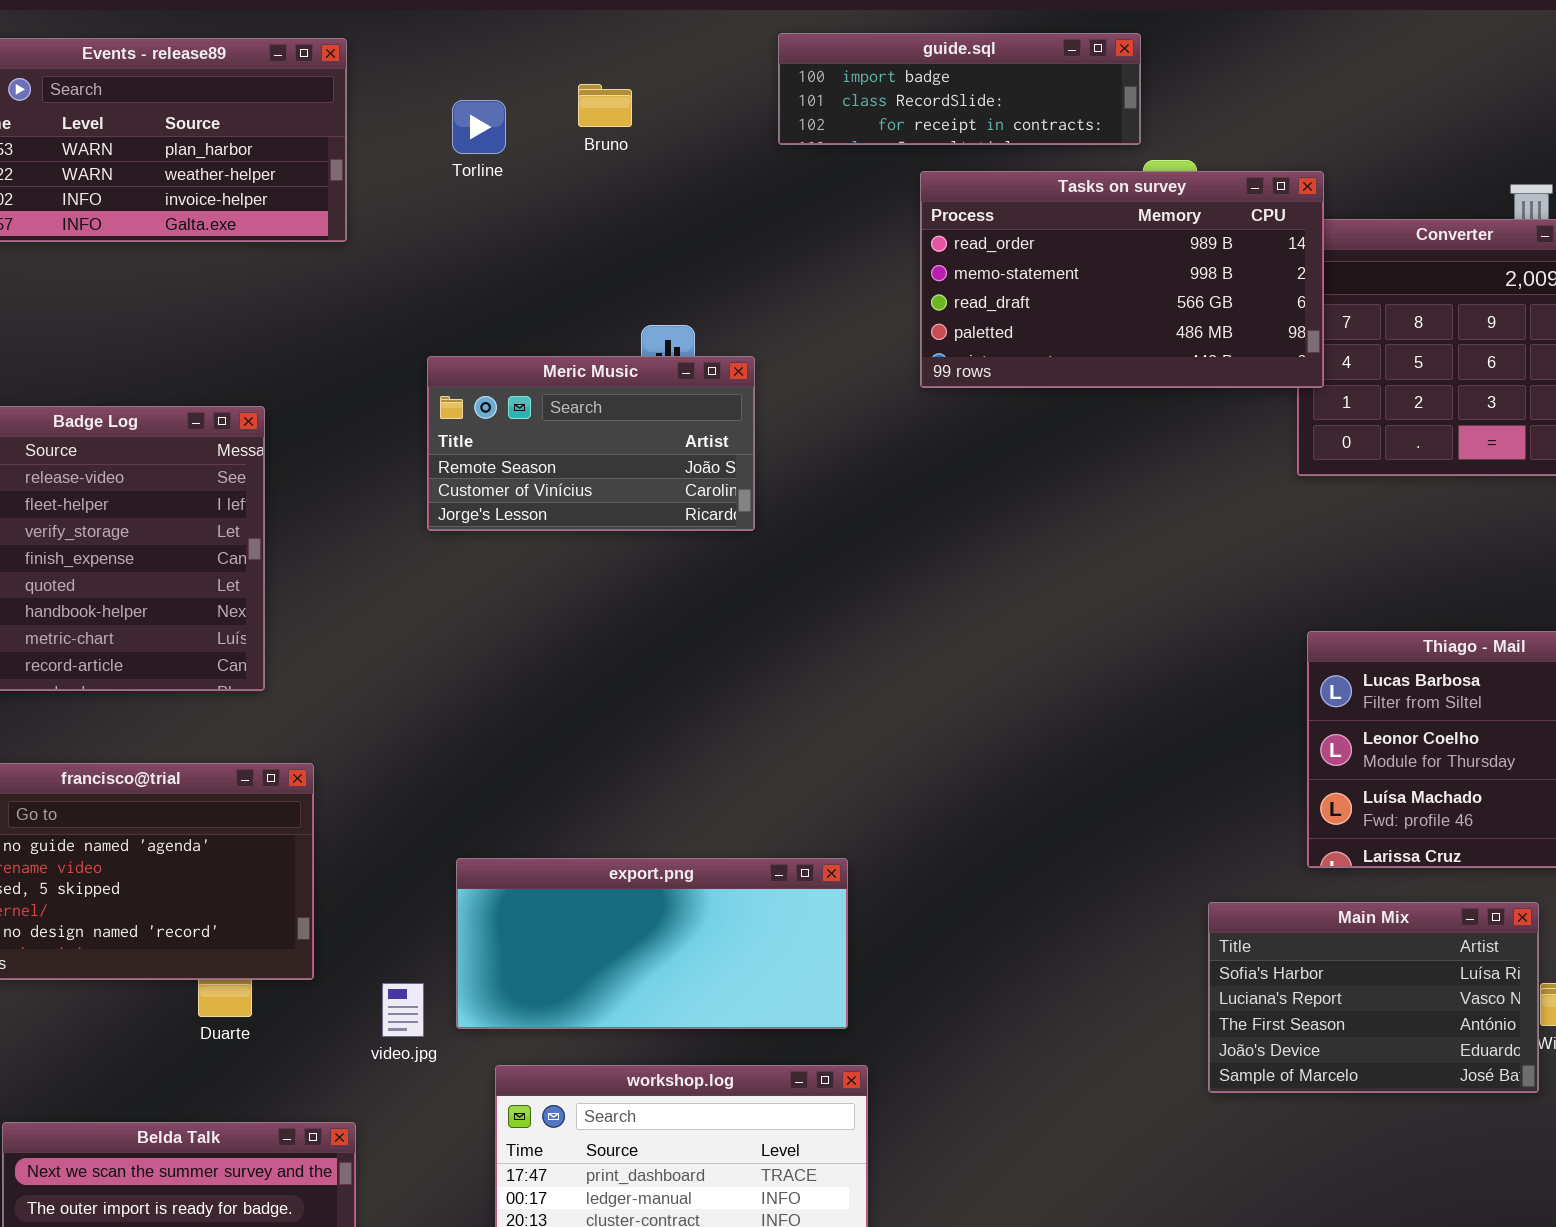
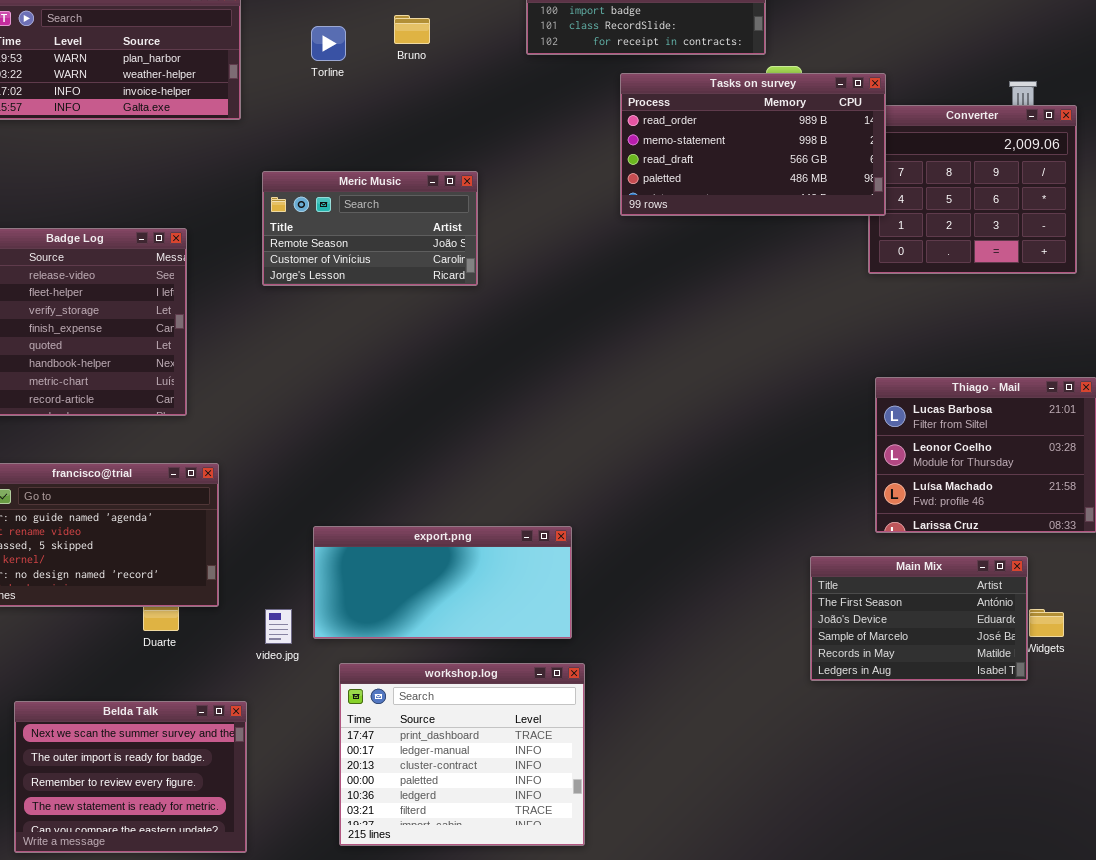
Meric Music: [427,356,755,531] -> [262,171,478,286], moved
Main Mix: [1208,902,1539,1093] -> [810,556,1028,681], scrolled down 2 rows

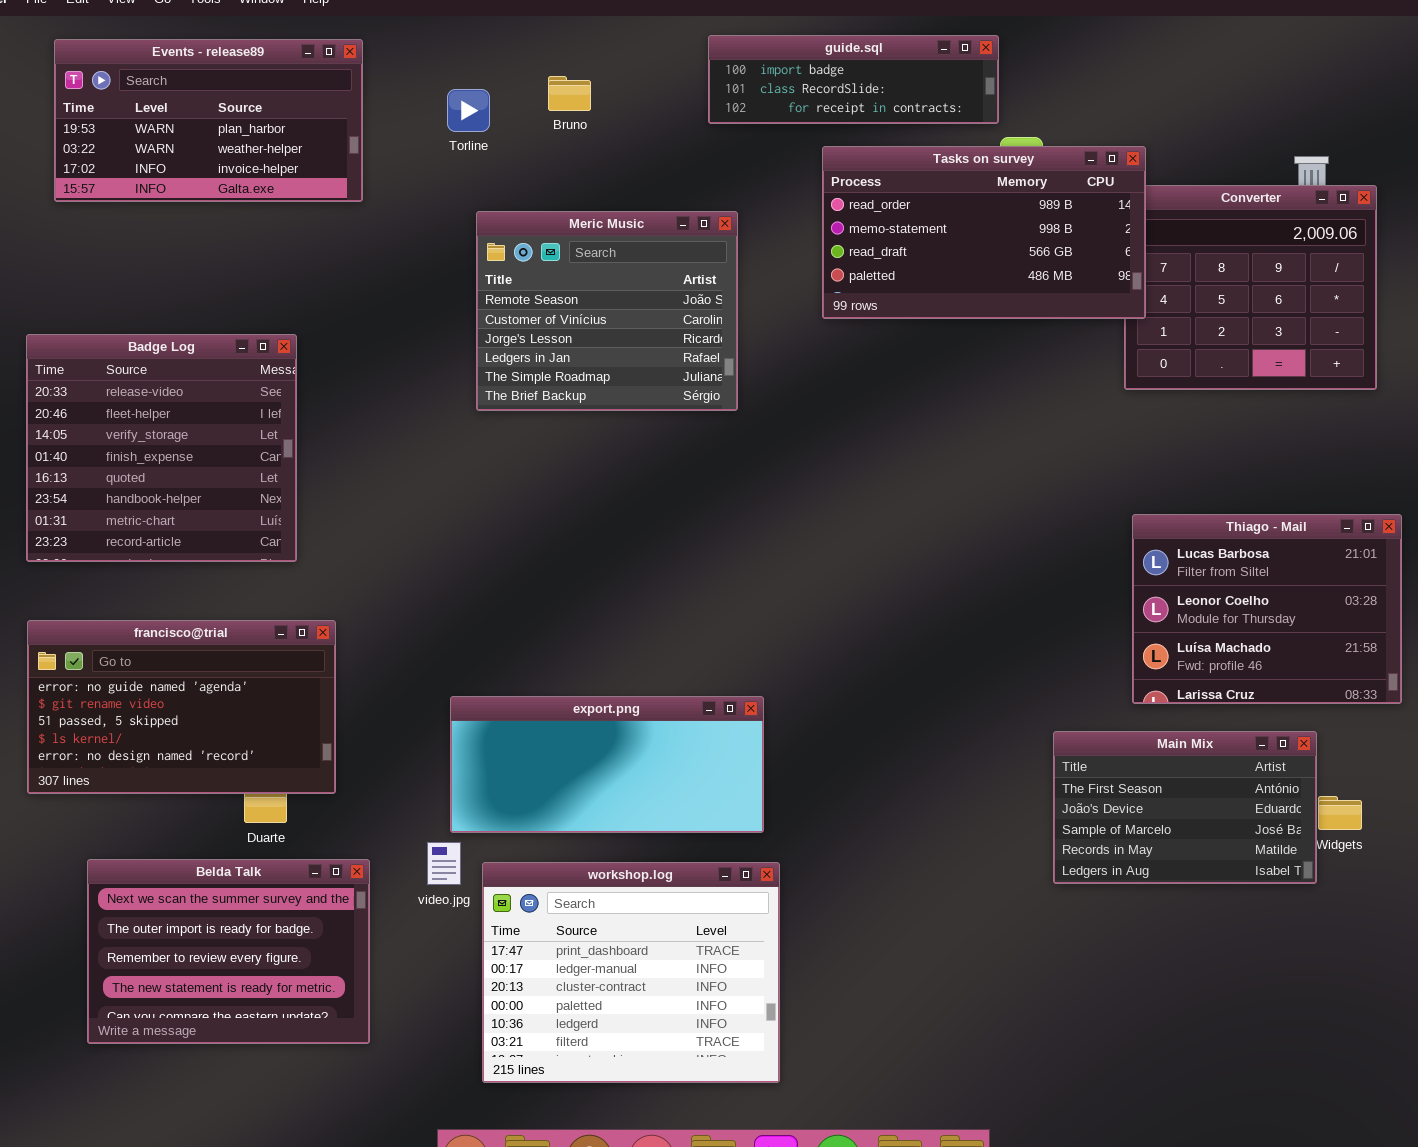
Meric Music: [262,171,478,286] -> [476,211,738,411], moved, resized
video.jpg: [265,609,292,644] -> [427,842,461,885], moved
Belda Talk: [14,701,247,853] -> [87,859,370,1044], moved

